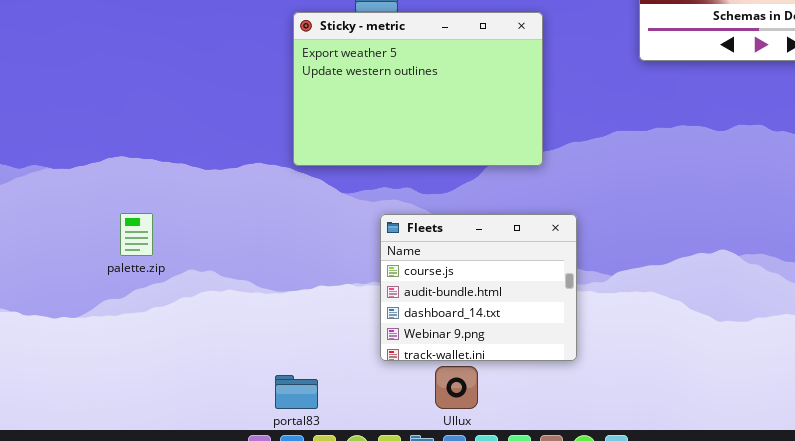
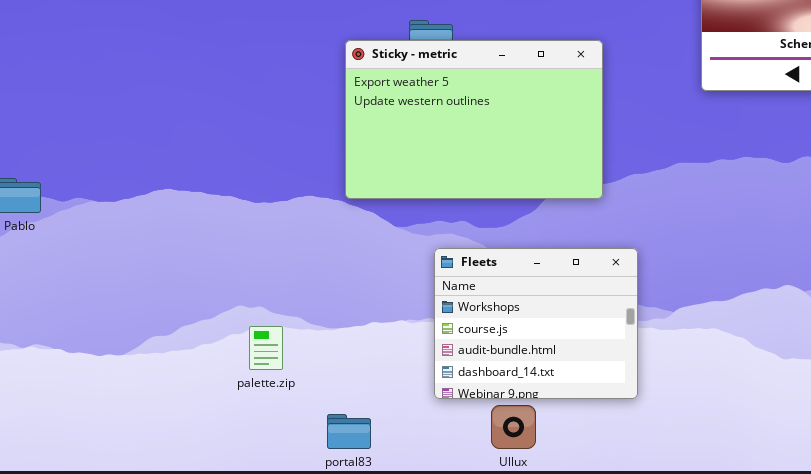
palette.zip: [120,213,153,256] -> [249,326,283,370], moved
Fleets: [380,214,577,361] -> [434,248,638,399], scrolled up 1 row

